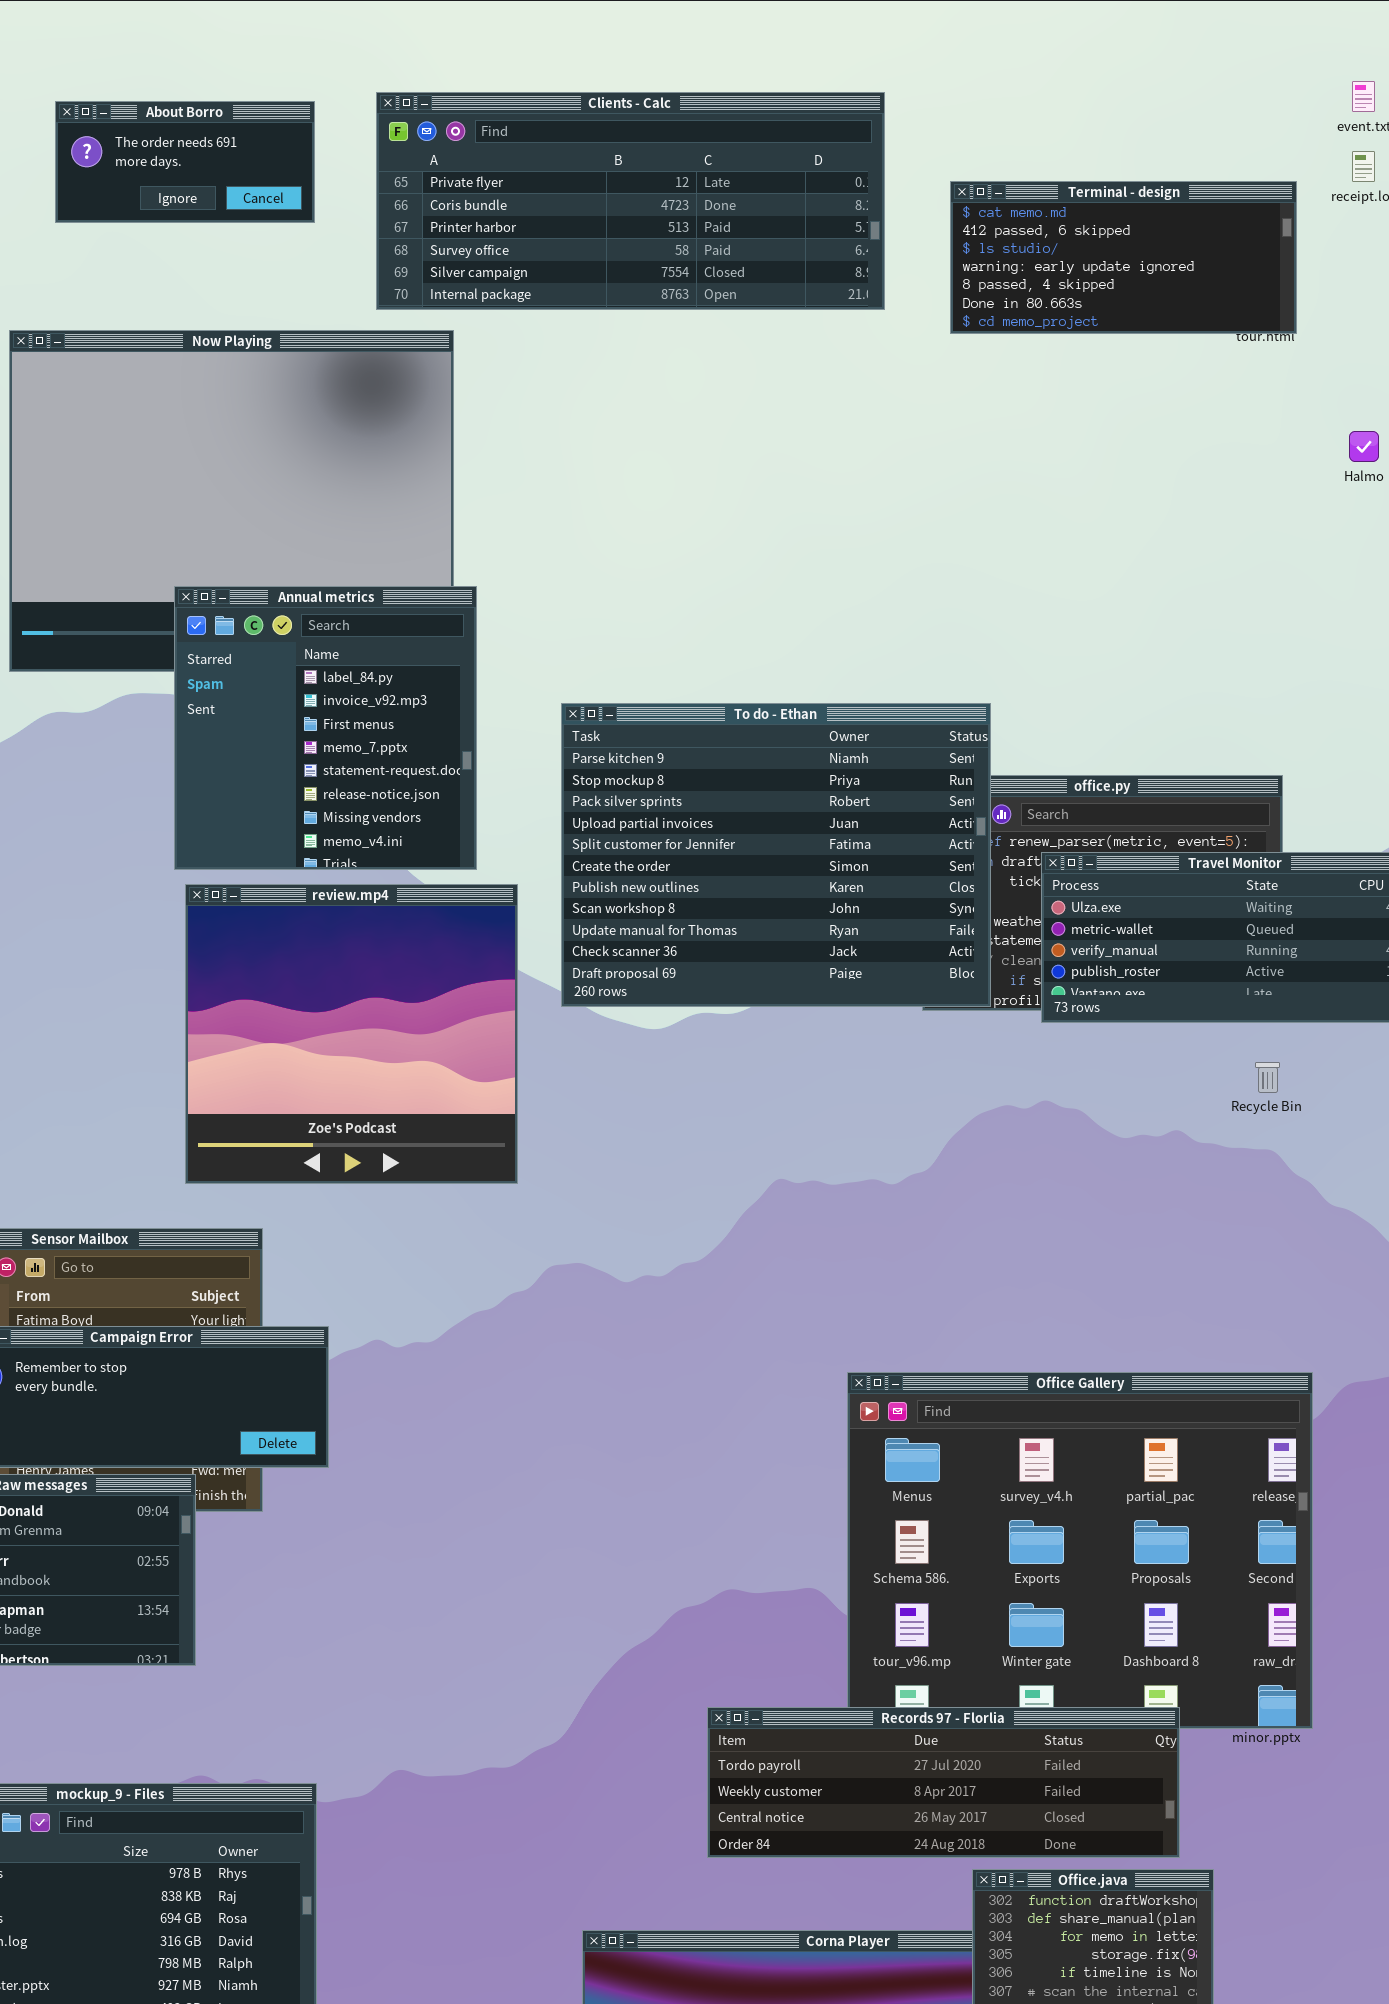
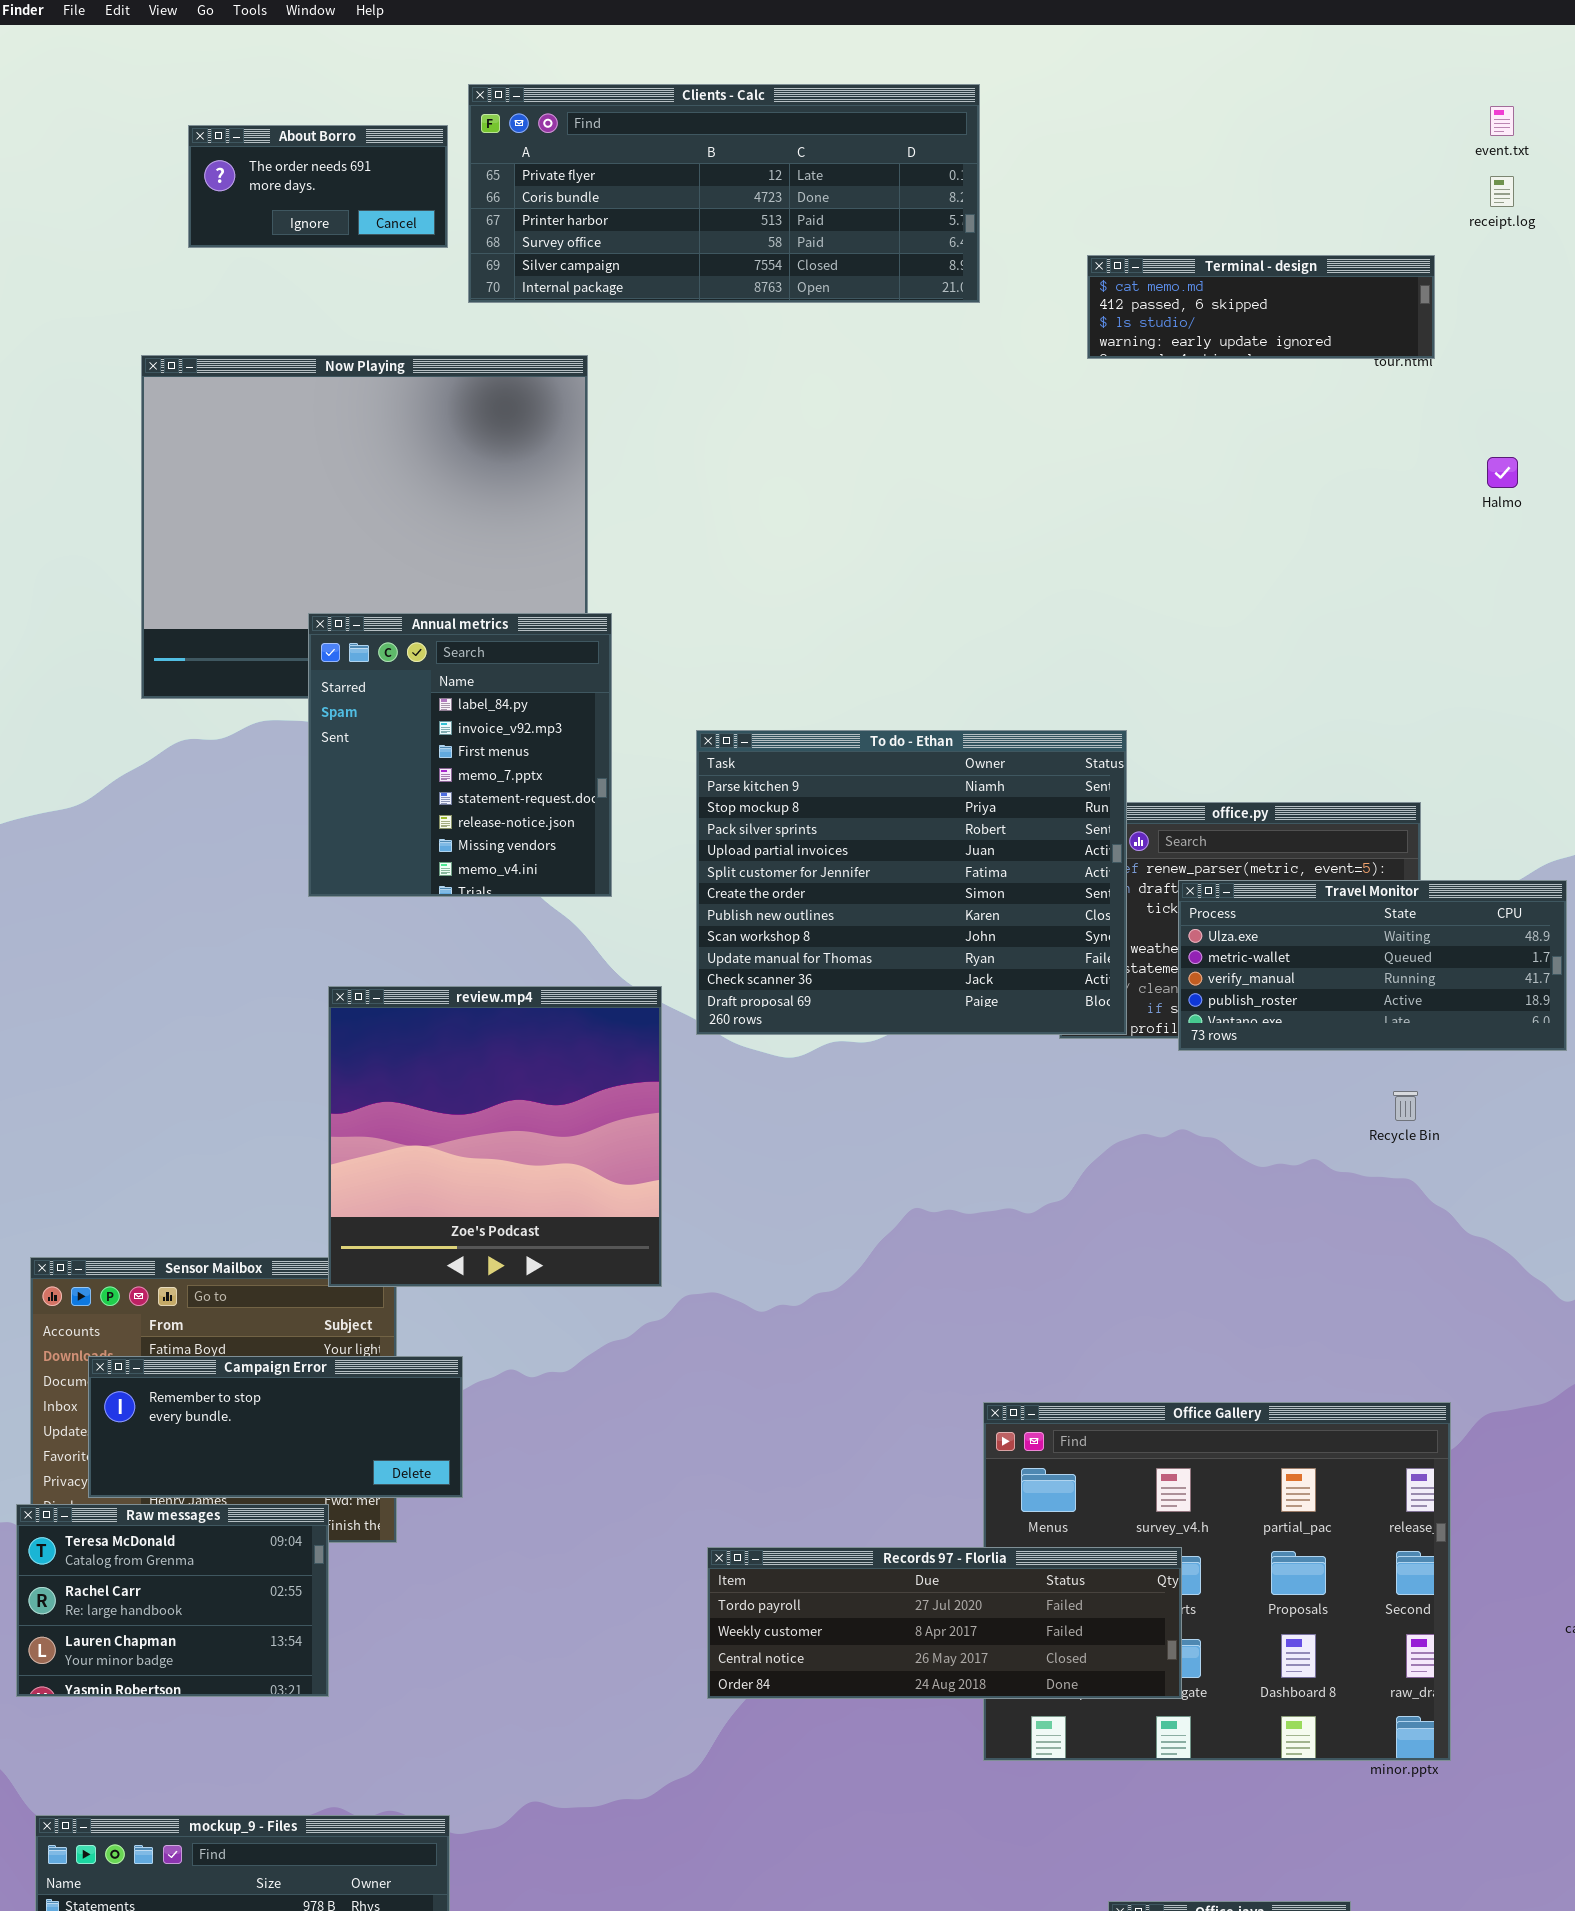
Clients - Calc: [376,92,885,310] -> [468,84,980,303], moved
Terminal - design: [950,181,1297,334] -> [1087,255,1435,359], resized
review.mp4: [185,884,518,1184] -> [328,986,662,1287], moved
Records 97 - Florlia: [707,1707,1180,1858] -> [707,1547,1182,1699], moved

